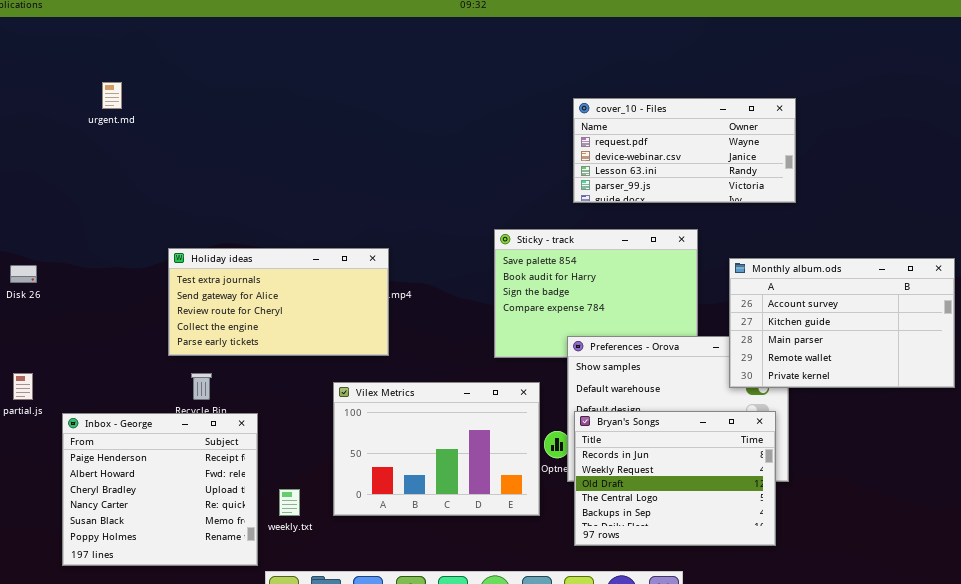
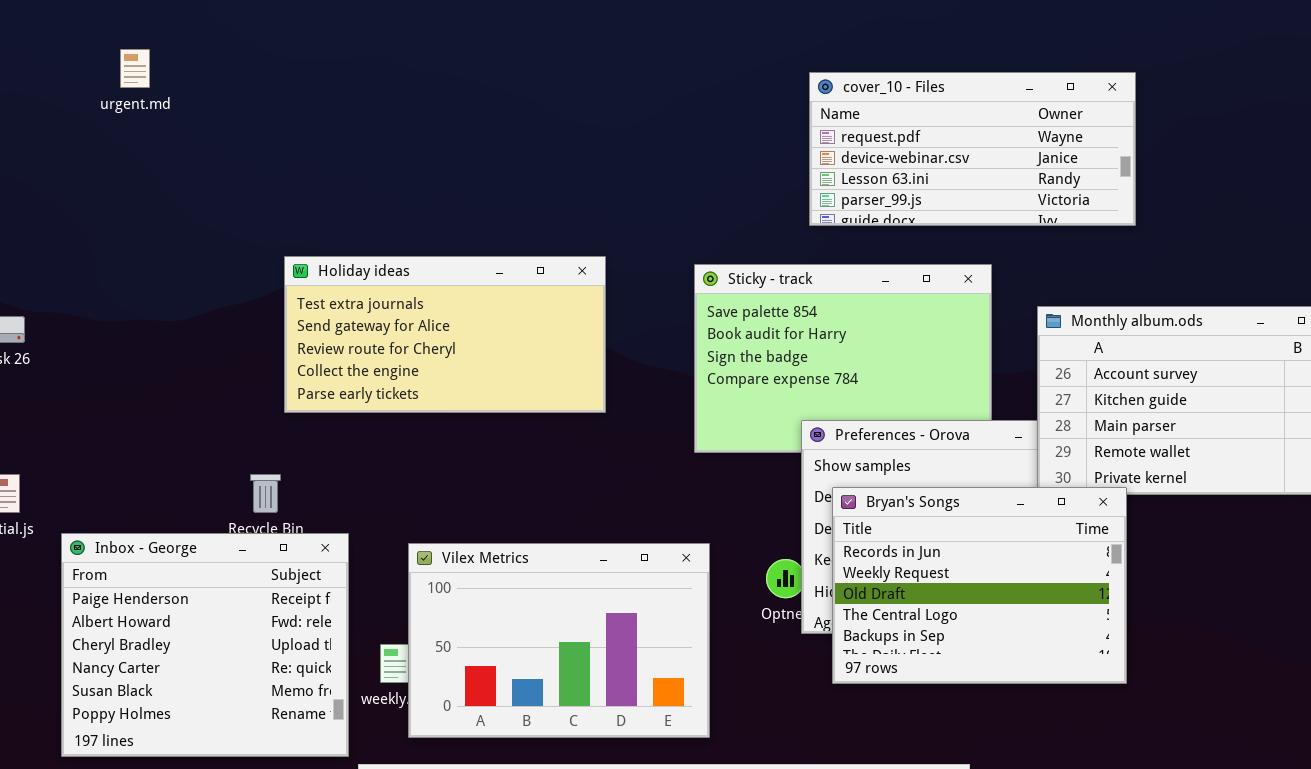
Holiday ideas: [168,248,389,356] -> [284,256,606,413], moved
Vilex Metrics: [333,382,540,516] -> [408,543,710,738], moved
Bryan's Songs: [574,411,776,546] -> [832,487,1127,684], moved

